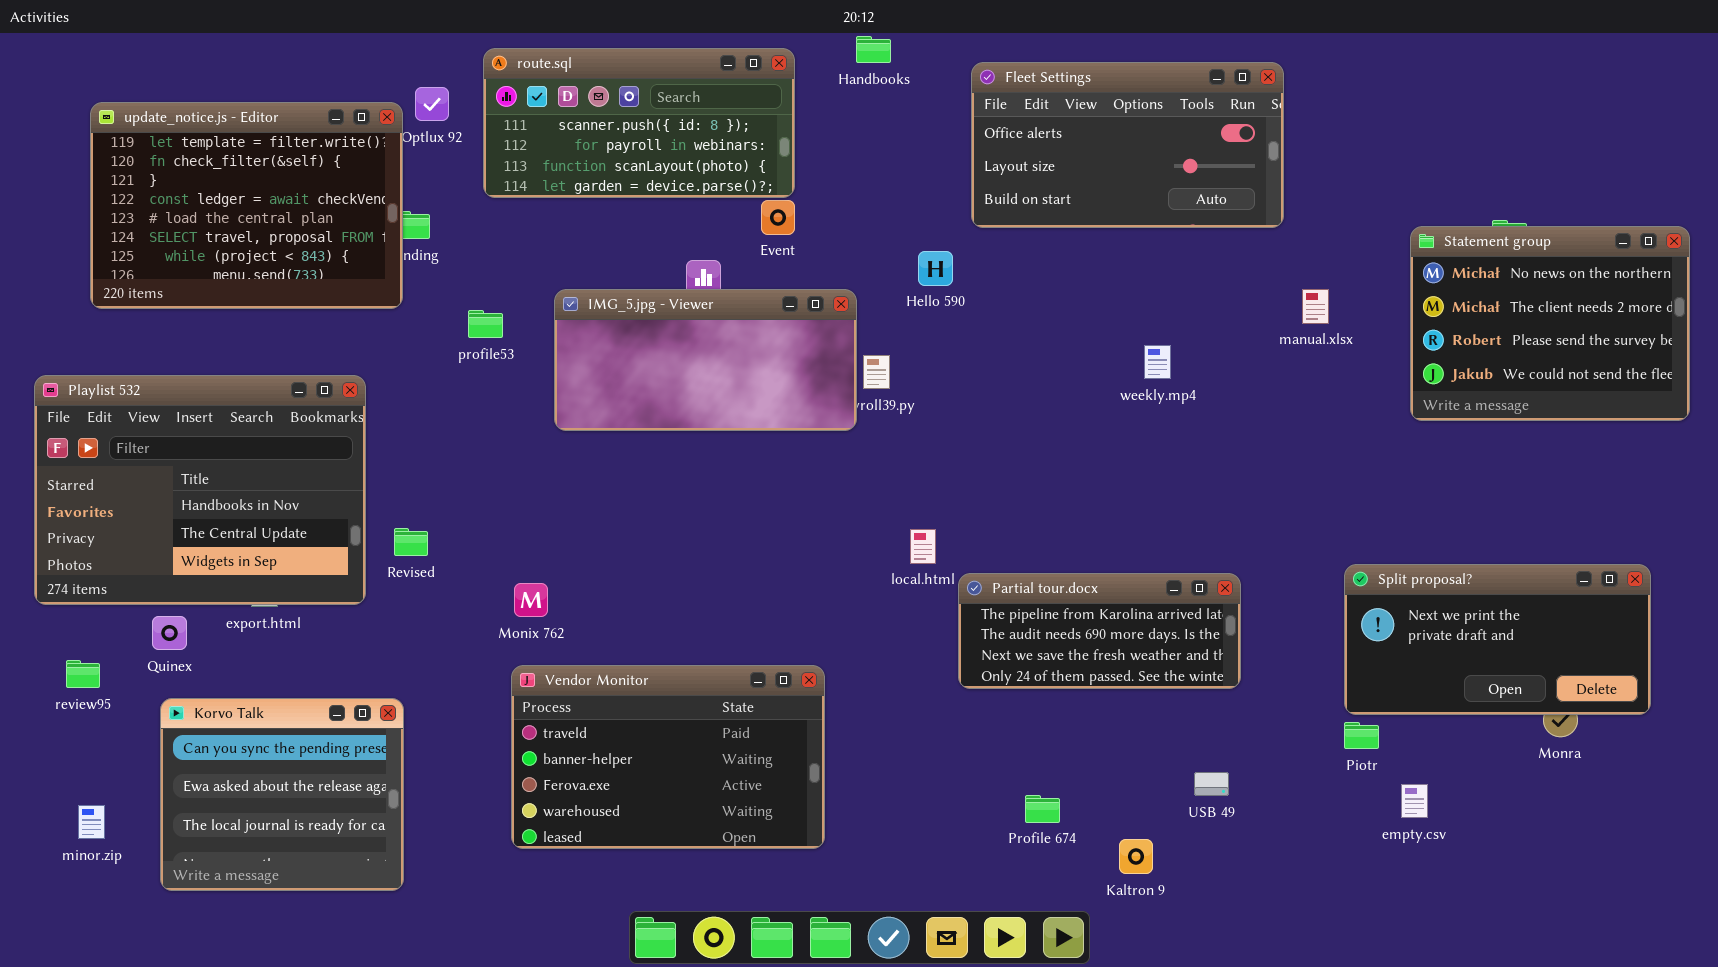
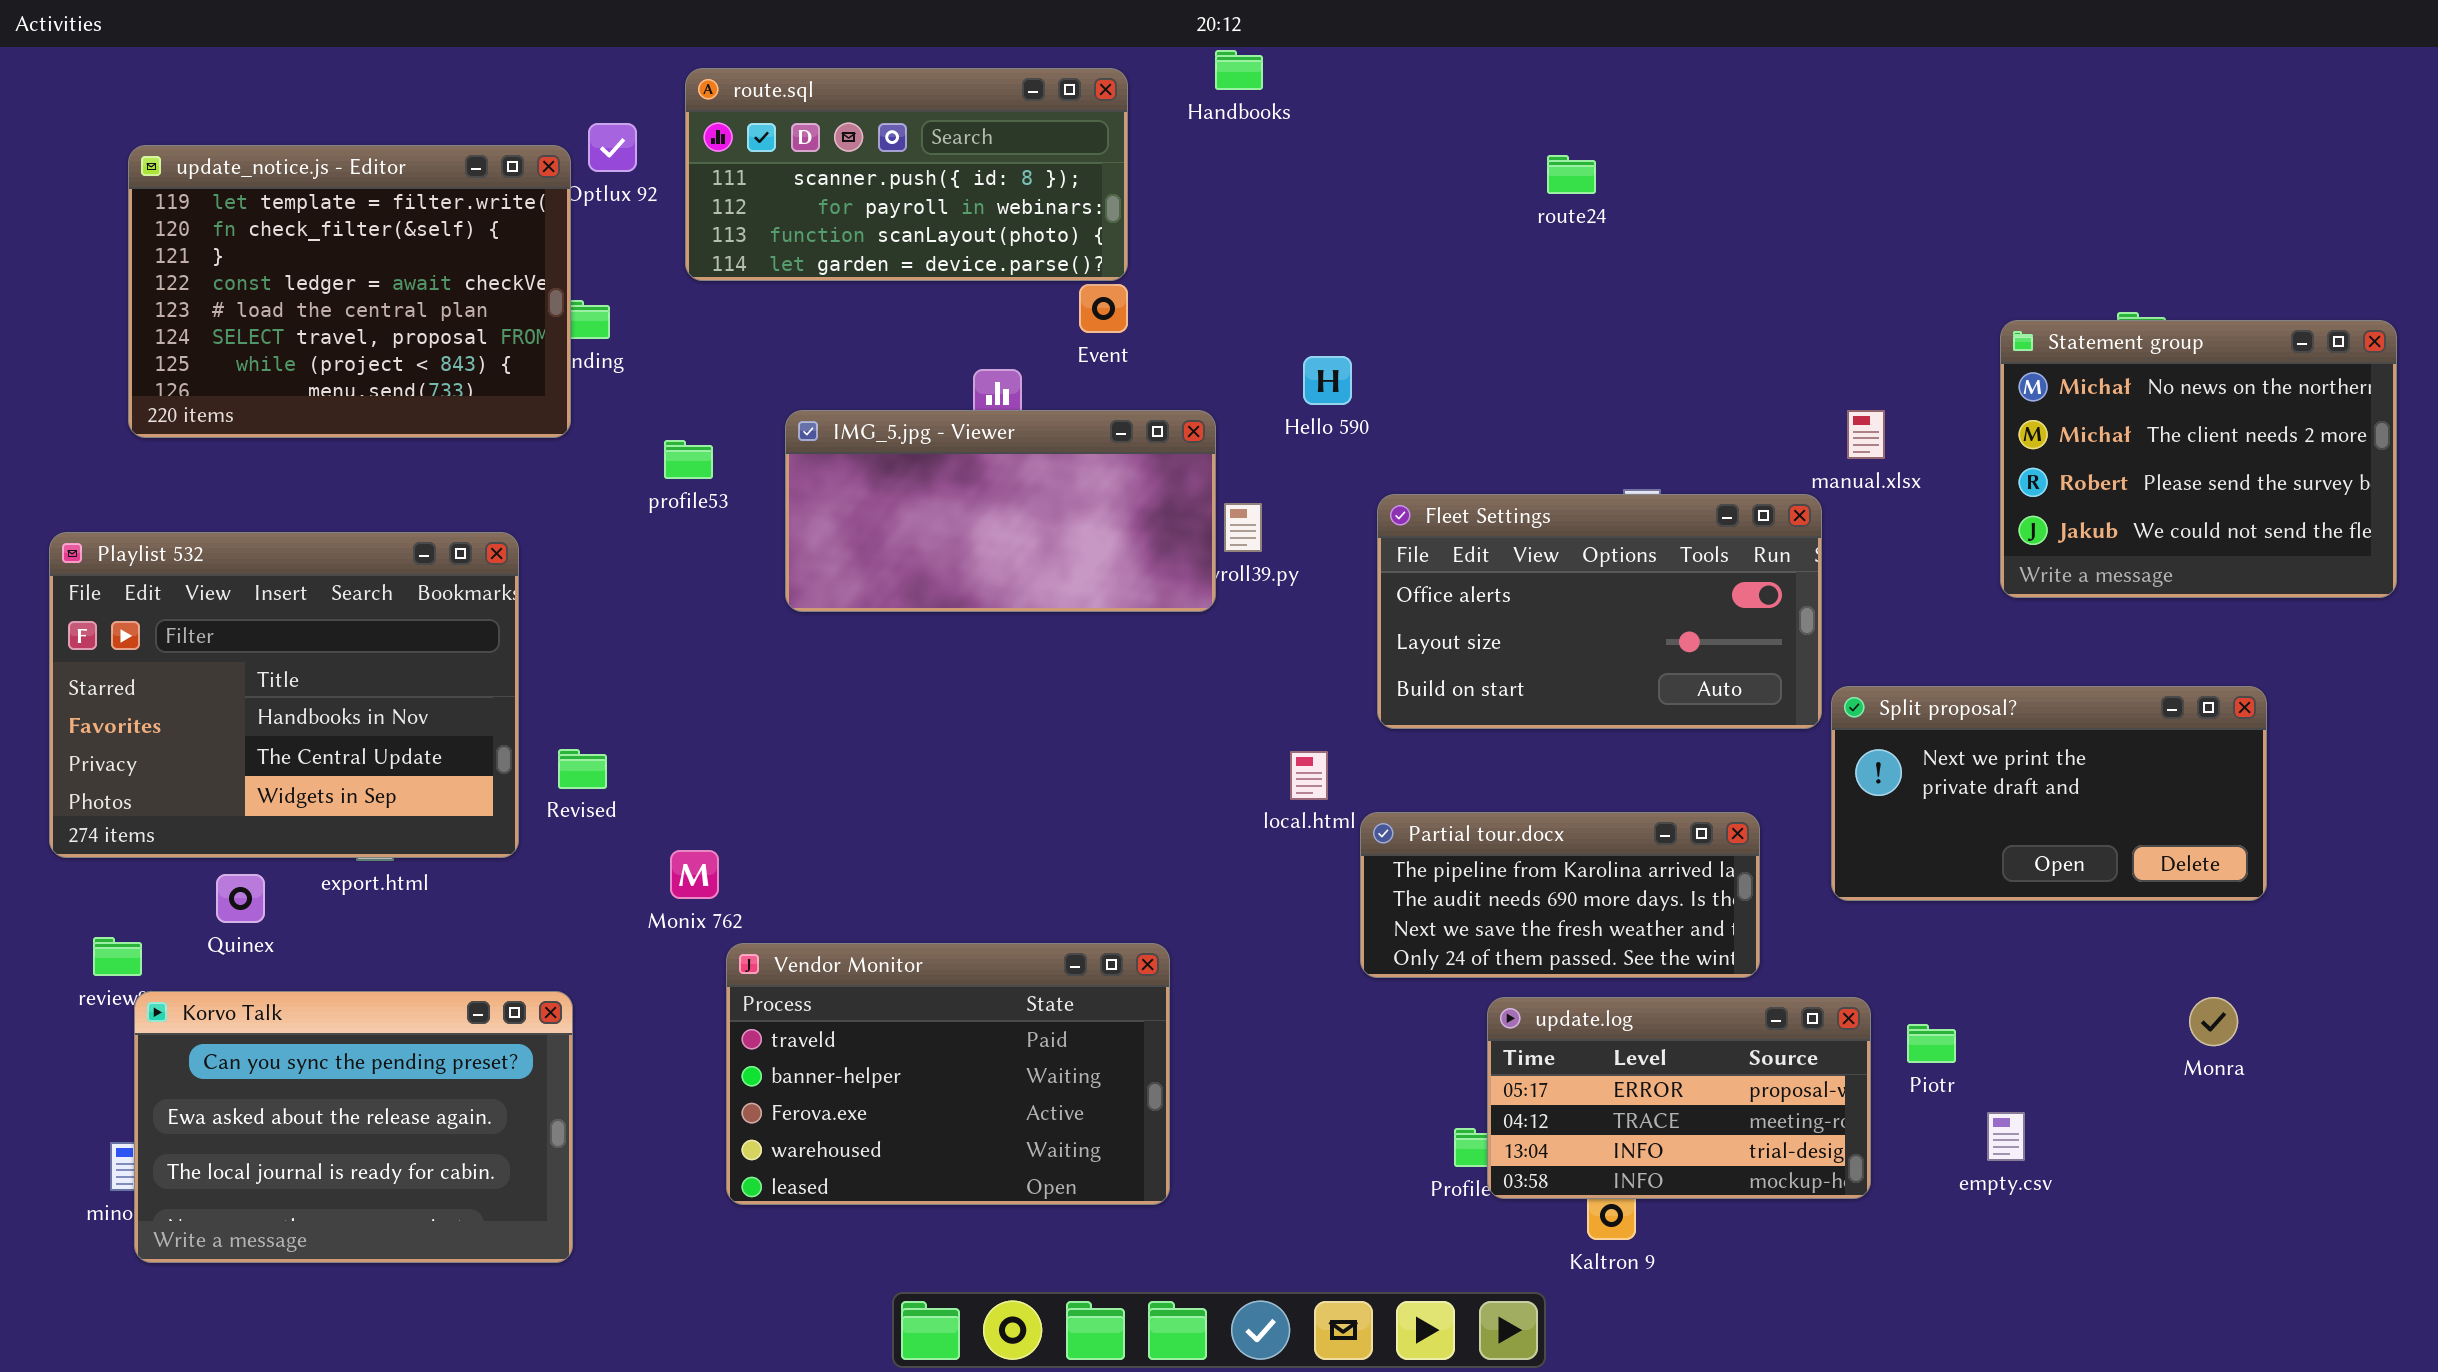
Fleet Settings: [971,62,1284,228] -> [1377,494,1822,729], moved
Split proposal?: [1344,564,1651,715] -> [1831,686,2267,901], moved
Monix 762: [514,583,548,617] -> [670,850,719,899], moved
Korvo Talk: [160,698,404,891] -> [134,991,573,1263], resized
update.log: none -> [1487,997,1871,1199], opened

